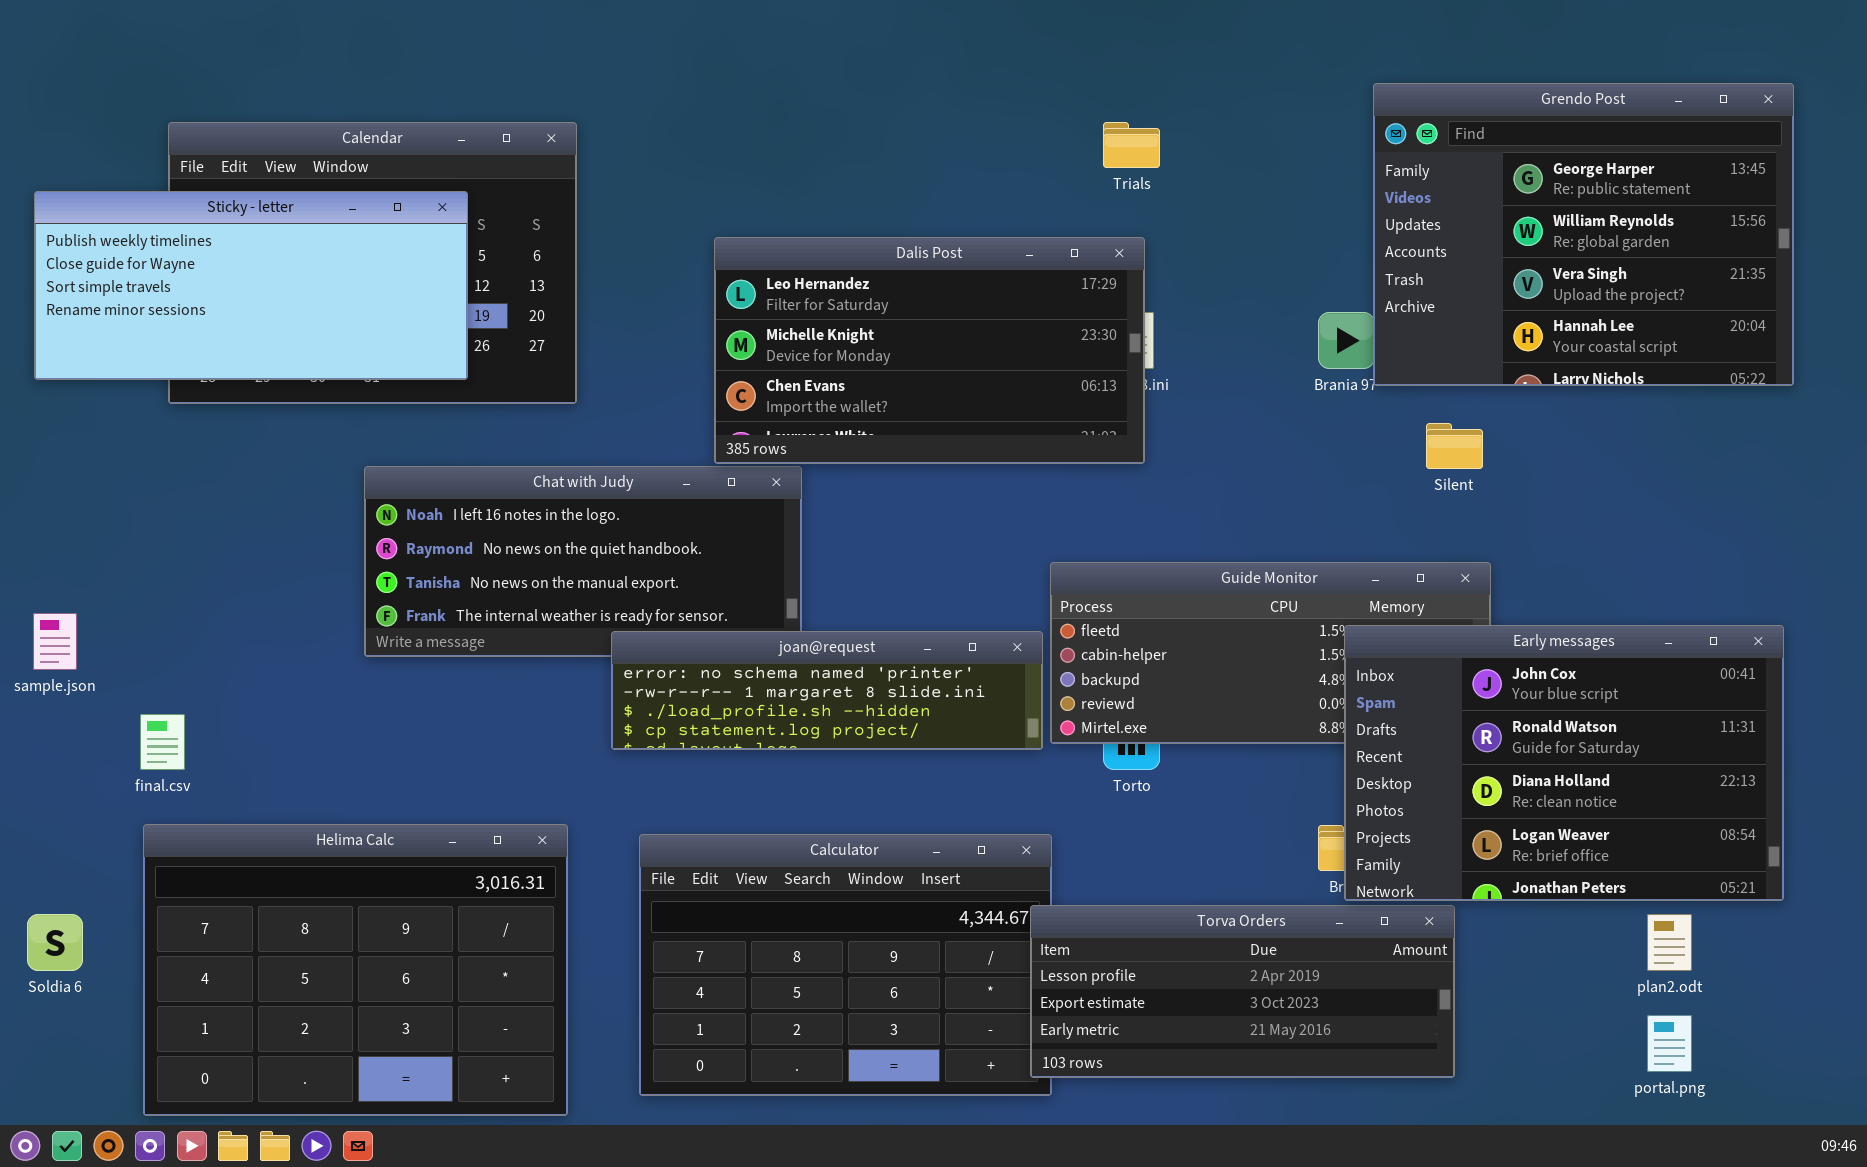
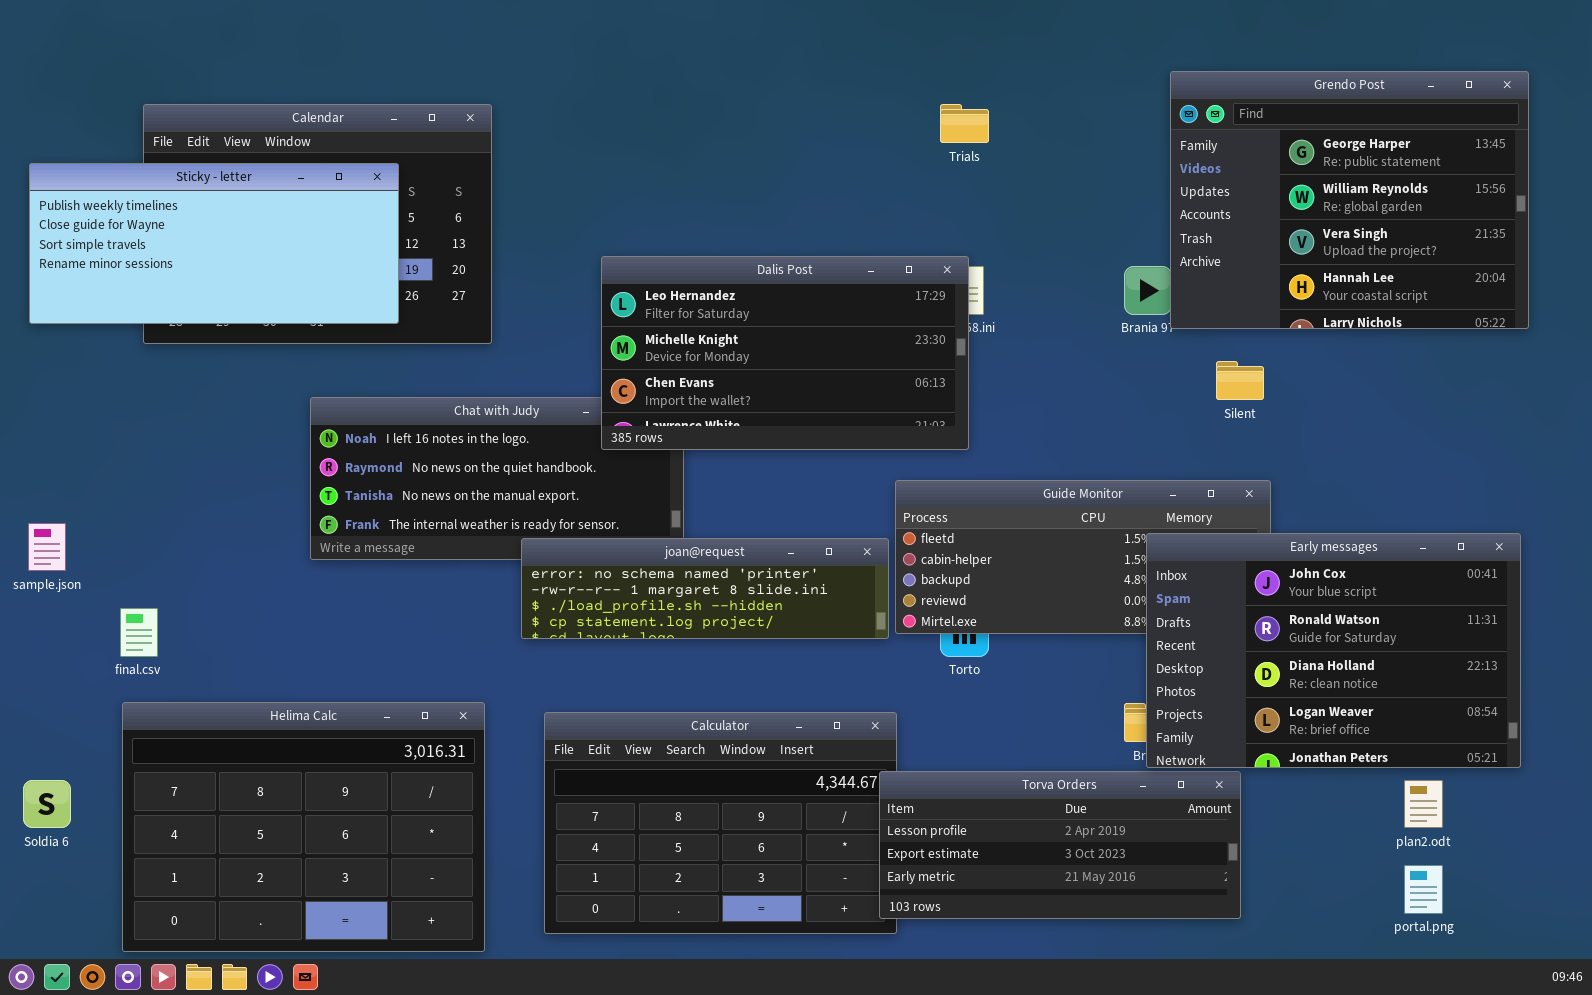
Dalis Post: [714,237,1145,464] -> [601,256,969,450], moved

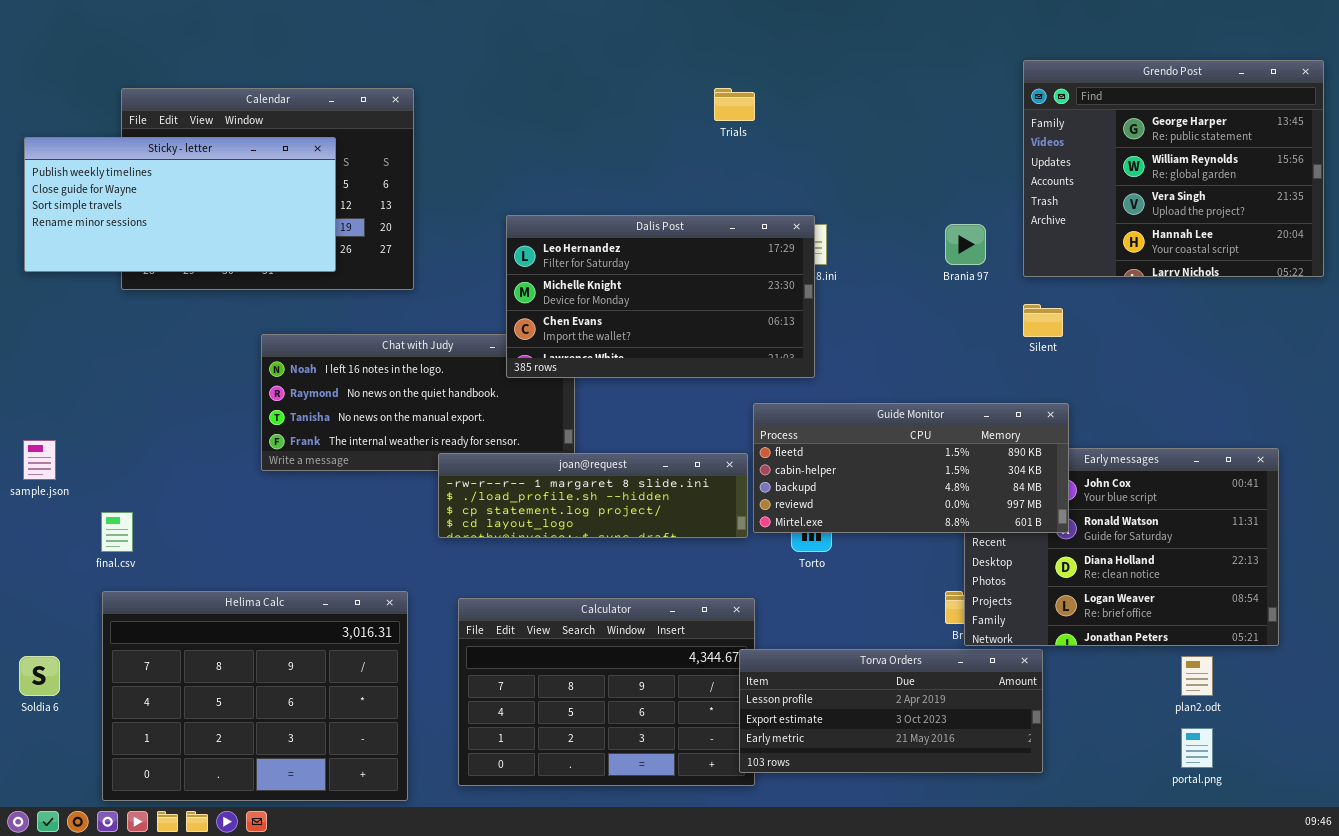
Grendo Post: [1170,71,1529,329] -> [1023,60,1324,277], moved
Trials: [940,104,989,143] -> [714,88,755,121], moved
Guide Monitor: [895,480,1271,634] -> [753,403,1069,533], raised
joan@request: [521,538,889,639] -> [438,453,748,538], scrolled down 1 row

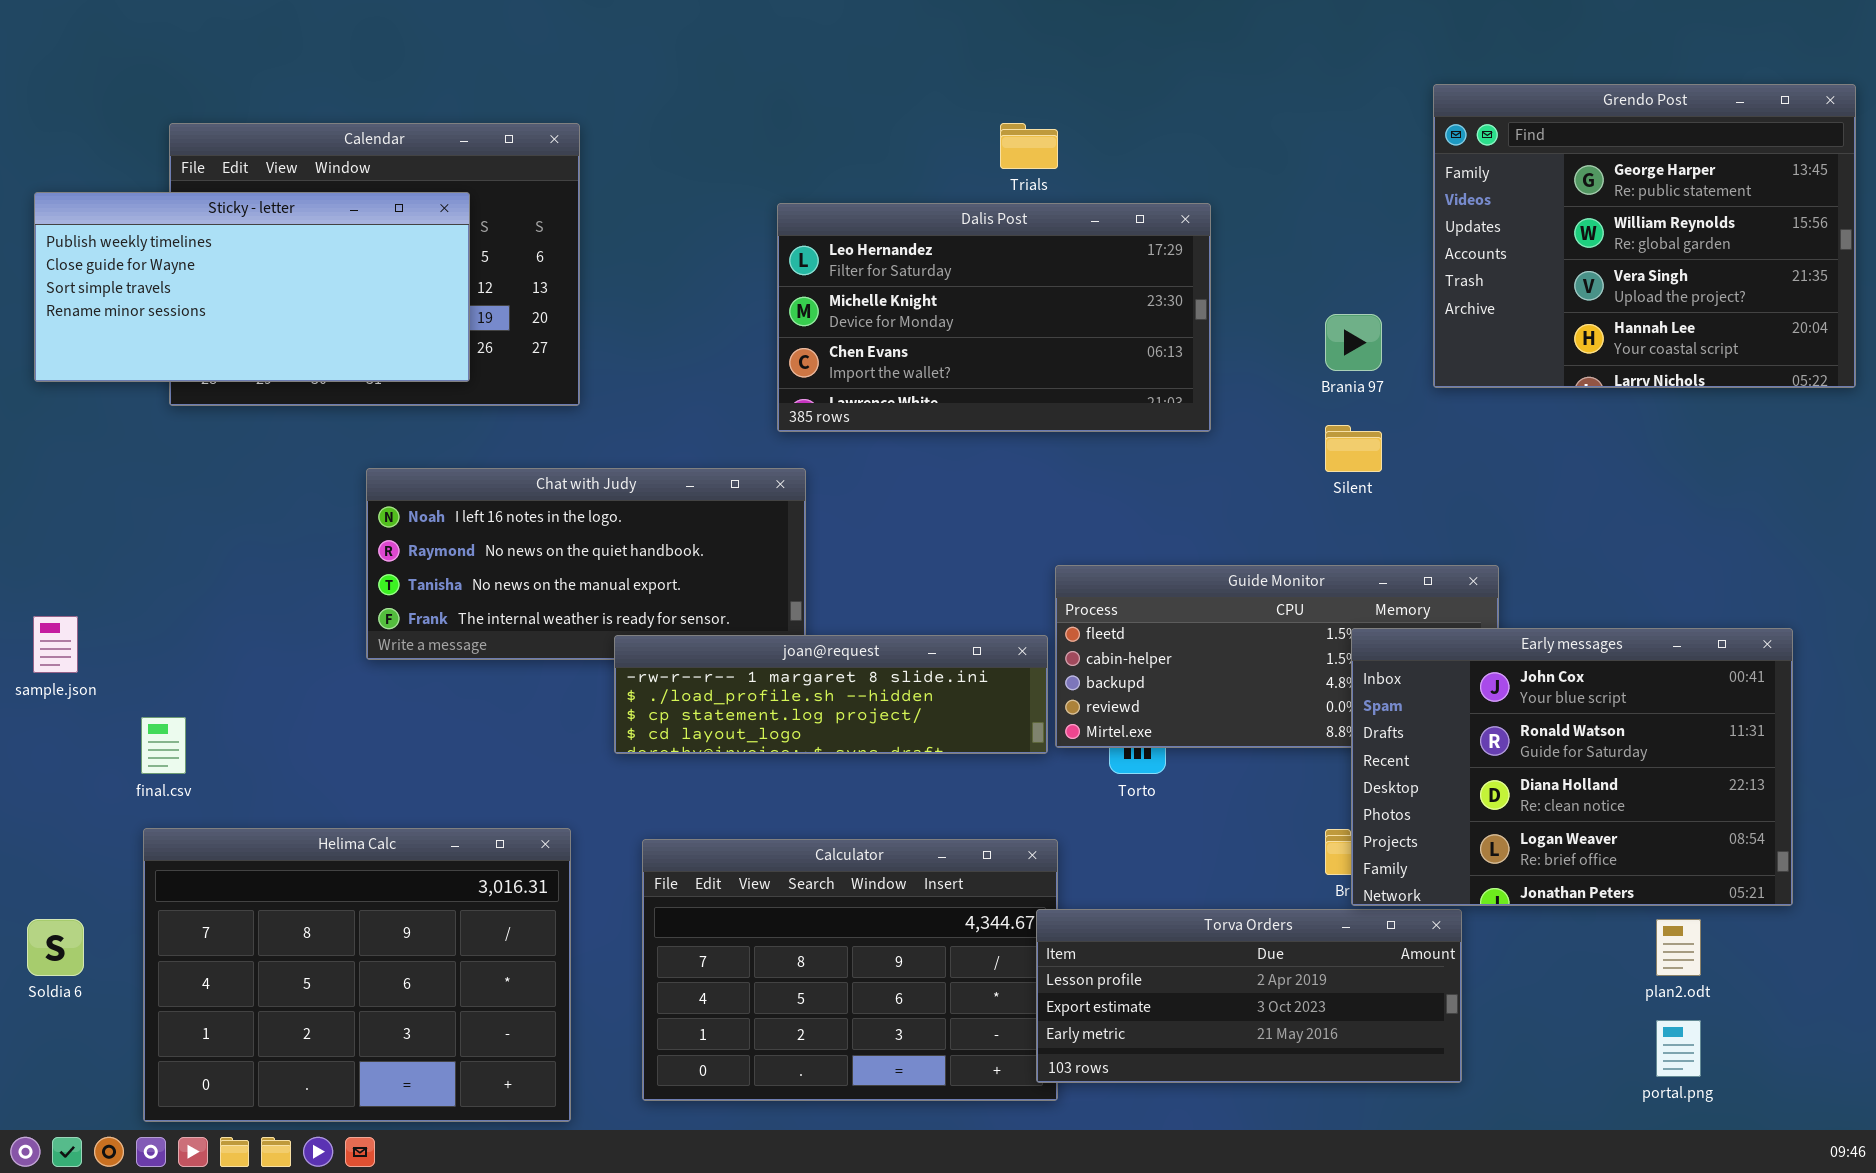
Dalis Post: [506,215,815,378] -> [777,203,1211,432], moved
Silent: [1023,304,1063,337] -> [1325,425,1382,472], moved
Early messages: [964,448,1279,646] -> [1351,628,1793,906], raised

